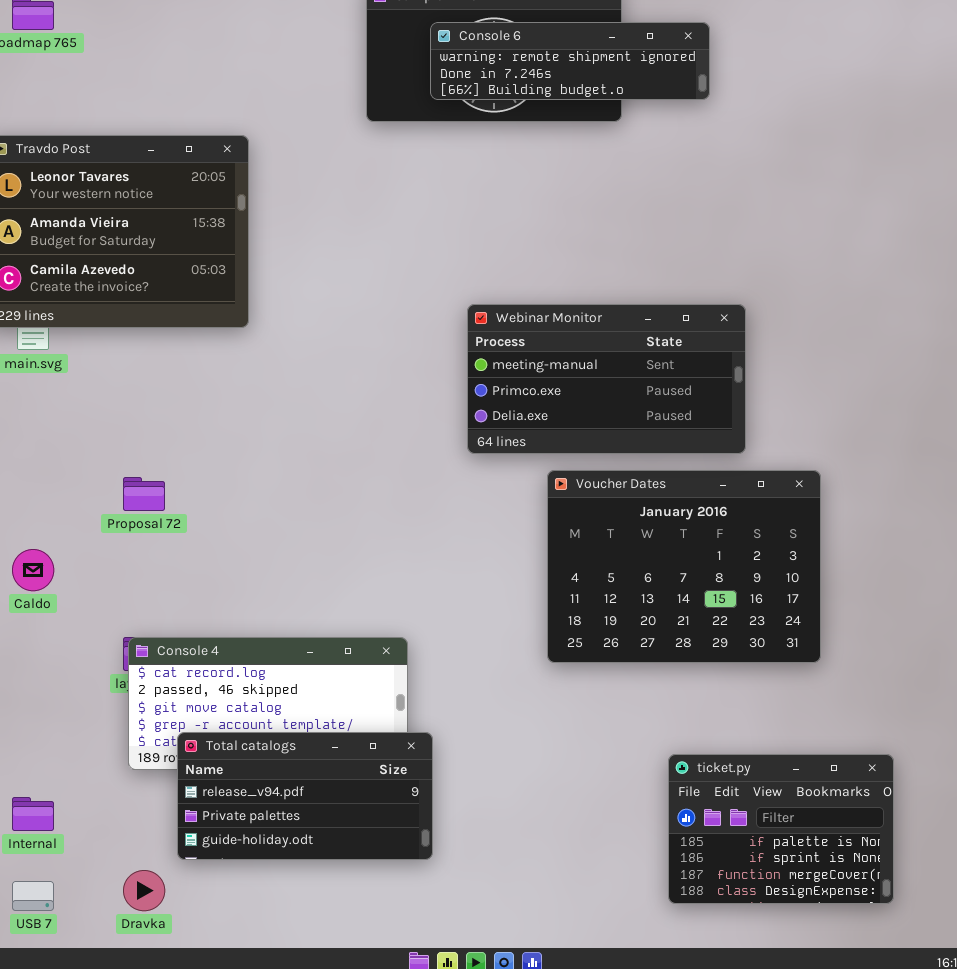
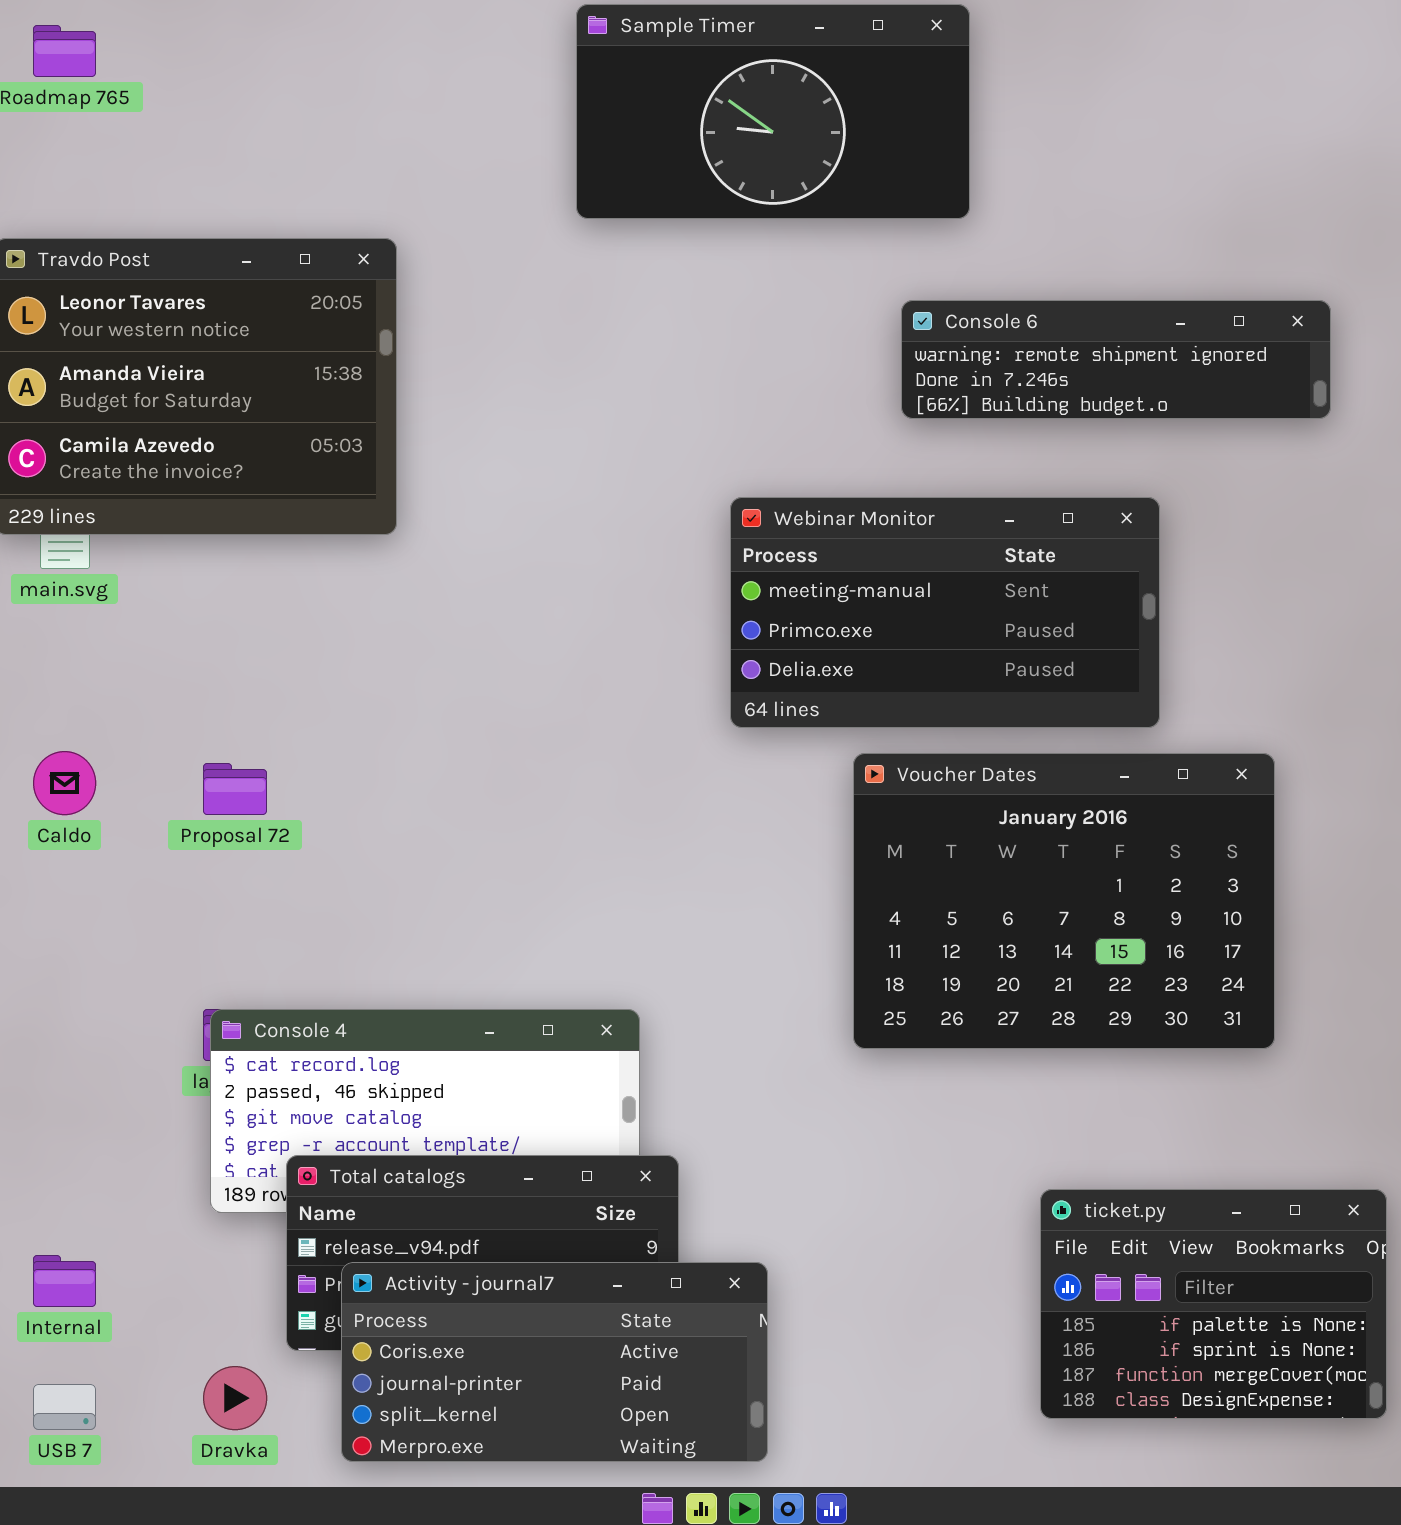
Console 6: [430,22,710,100] -> [901,300,1331,419], moved
Caldo: [12,549,54,591] -> [33,751,96,815], moved
Activity - journal7: none -> [341,1262,768,1462], opened

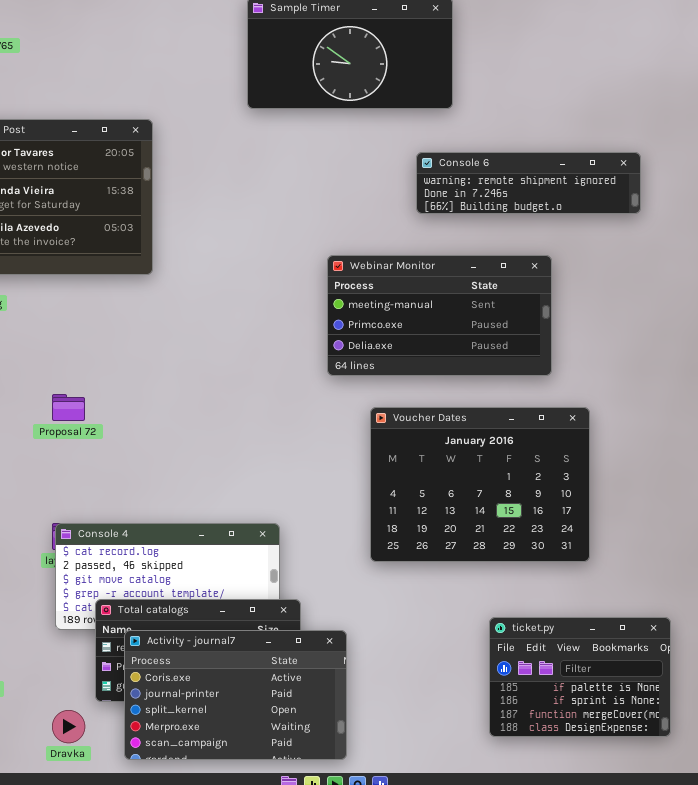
Voucher Dates: [853,753,1275,1049] -> [370,407,590,562], moved
Activity - journal7: [341,1262,768,1462] -> [124,630,347,760], resized

